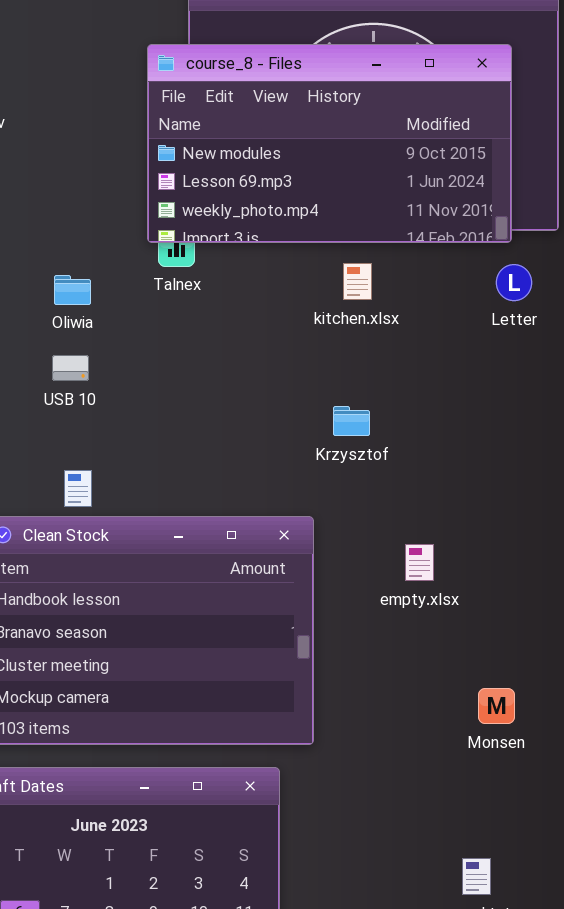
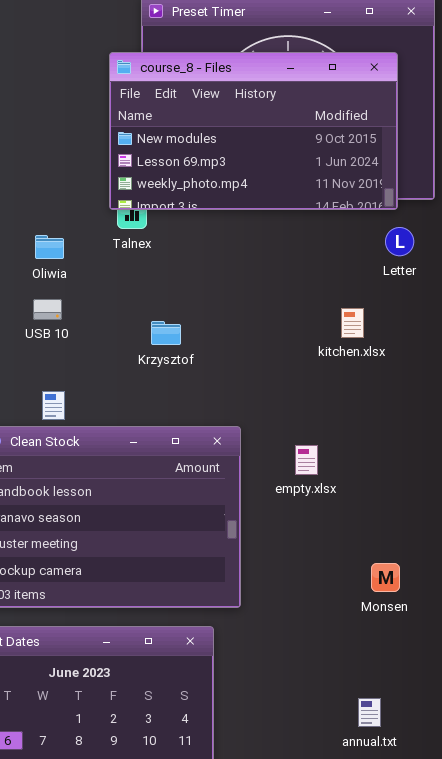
kitchen.xlsx: [343,263,372,300] -> [341,308,364,338], moved
Krzysztof: [333,406,370,436] -> [151,321,181,345], moved
empty.xlsx: [405,544,434,581] -> [295,445,318,475], moved

